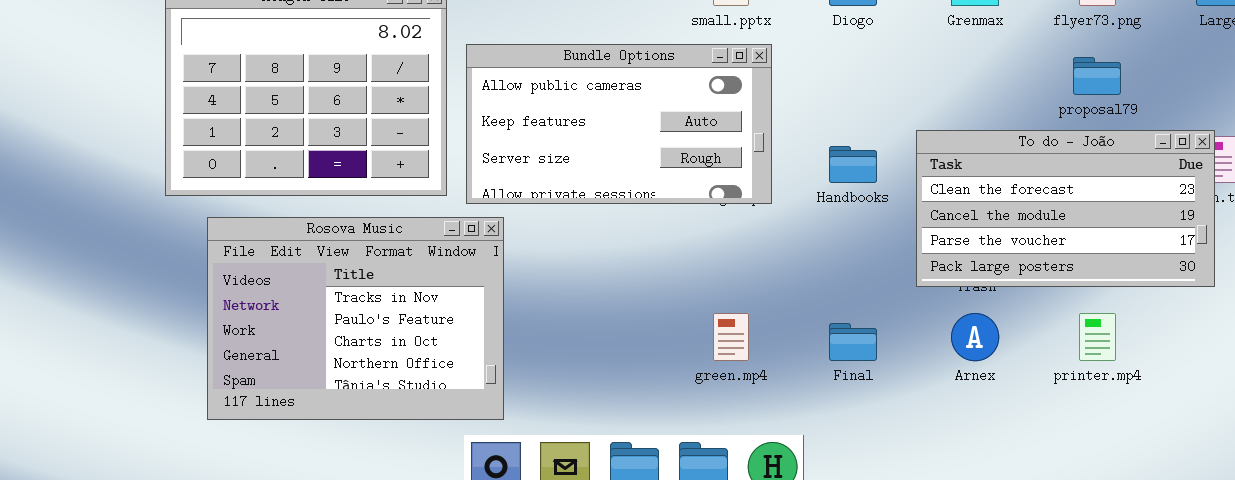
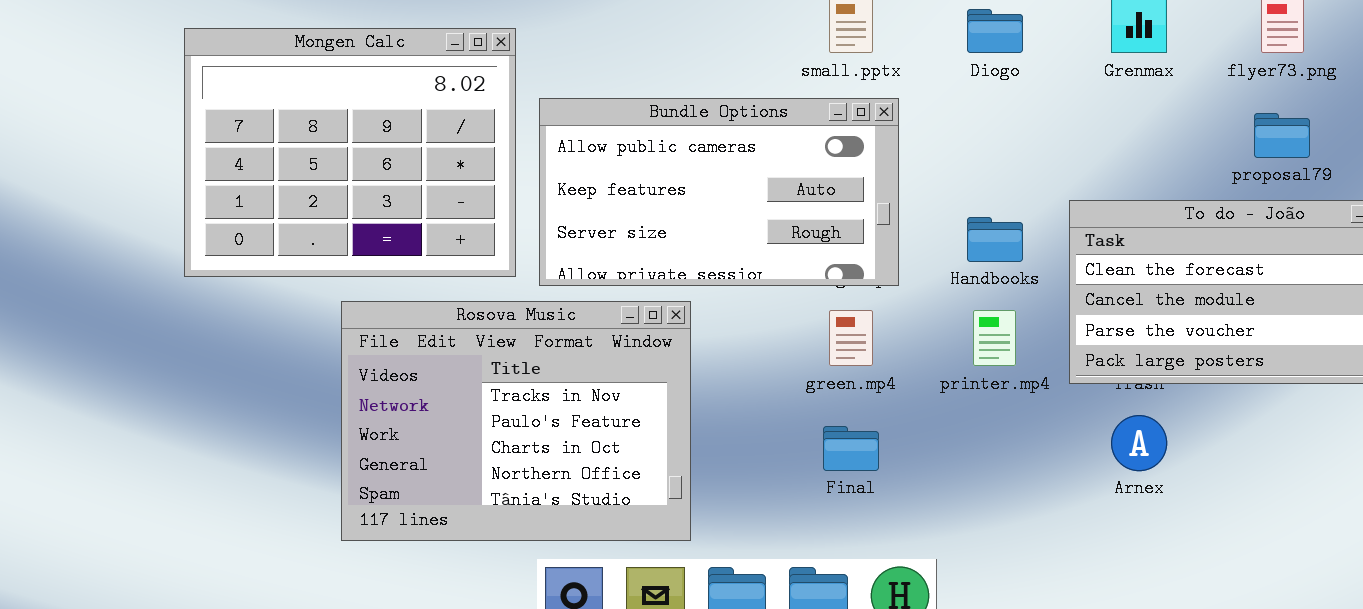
Rosova Music: [207,217,504,420] -> [341,301,691,541], moved
green.mp4: [713,313,749,361] -> [829,310,873,366], moved
printer.mp4: [1079,313,1116,361] -> [973,310,1016,366], moved
Final: [829,323,877,361] -> [823,426,879,471], moved

